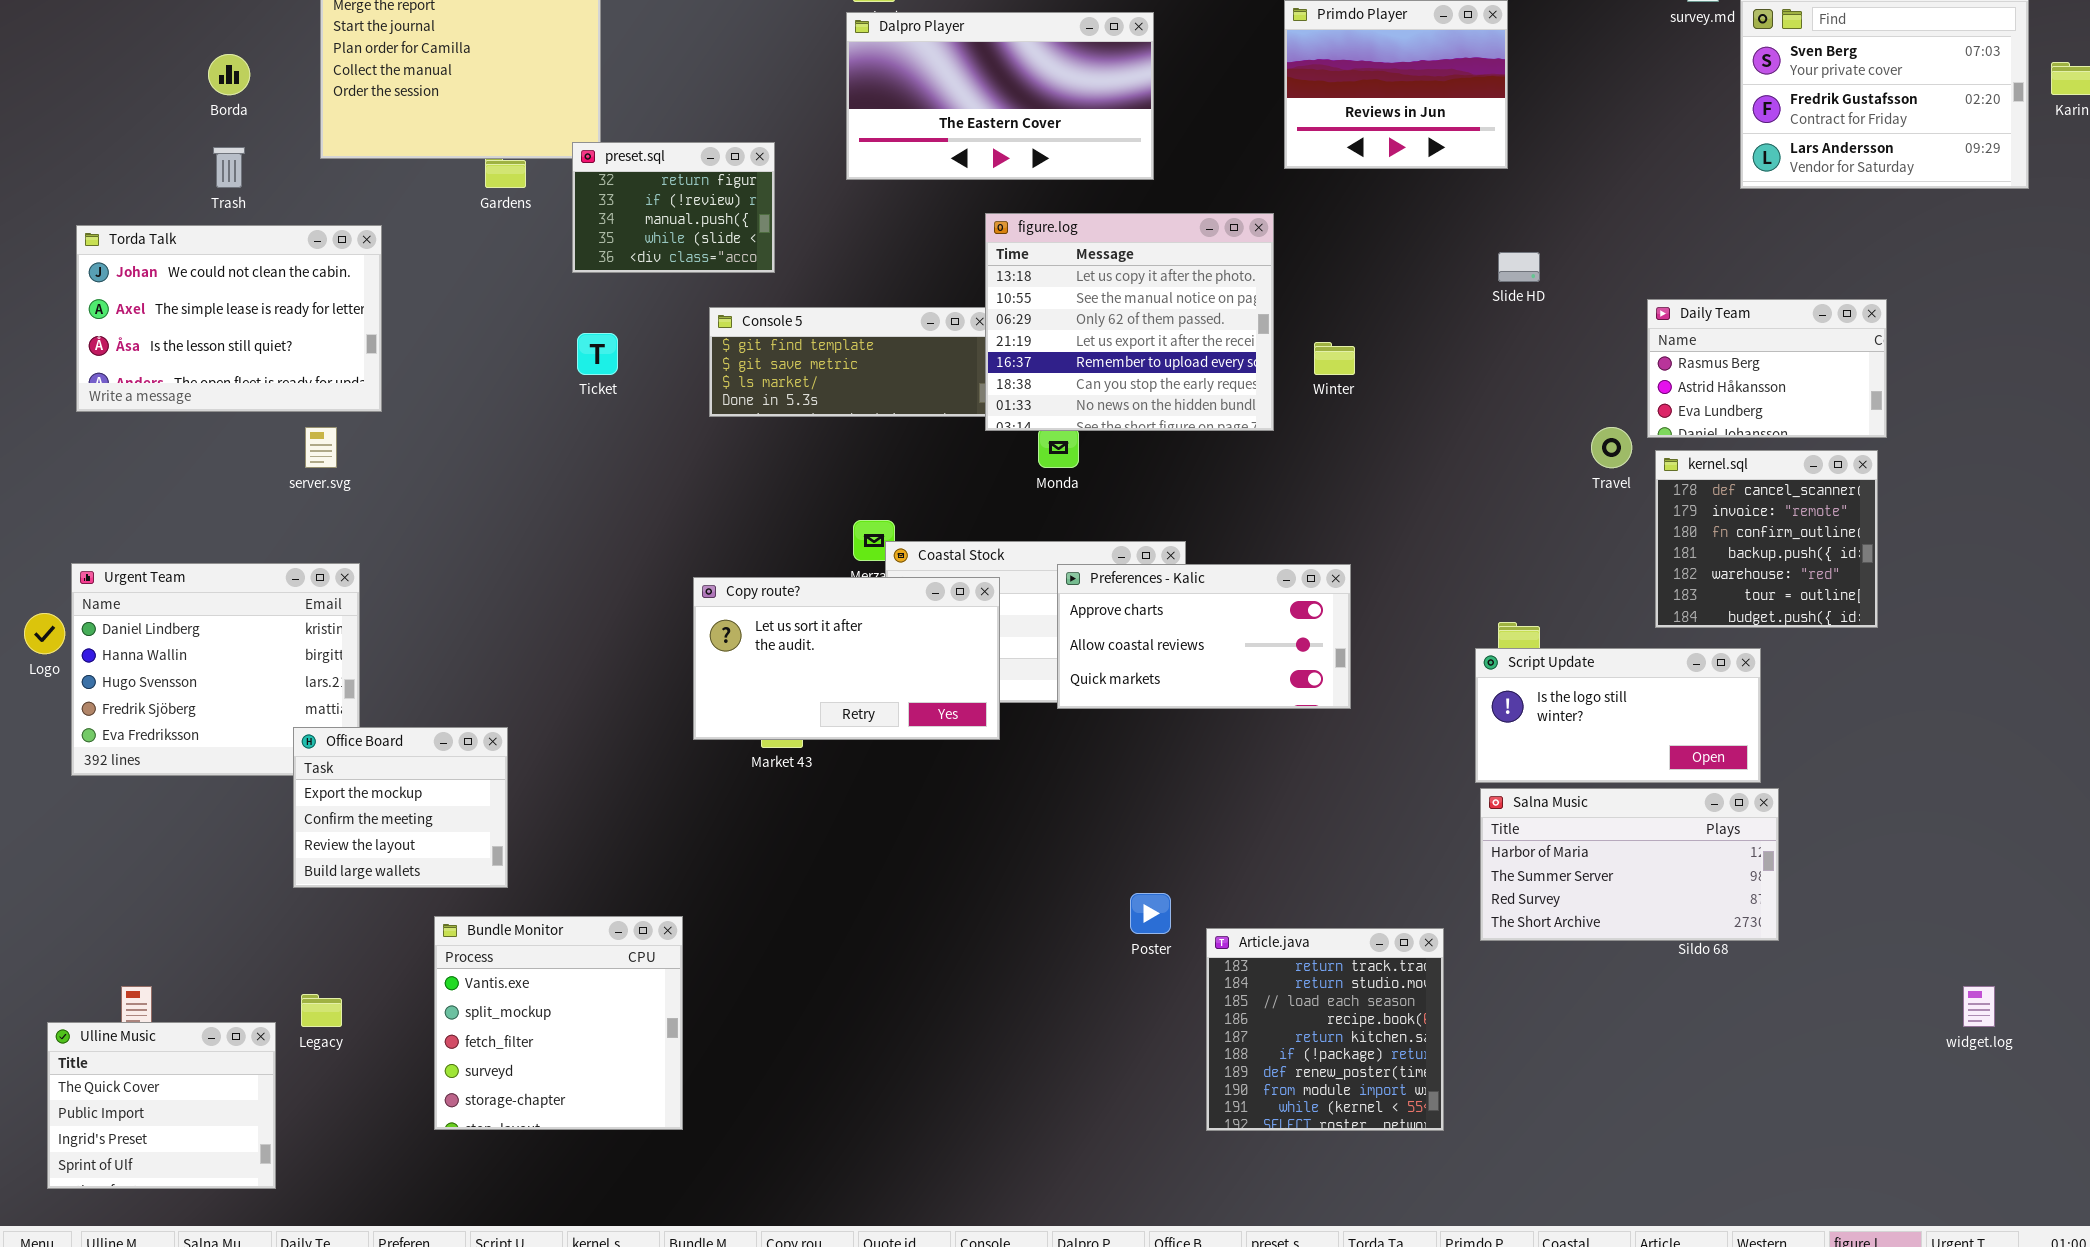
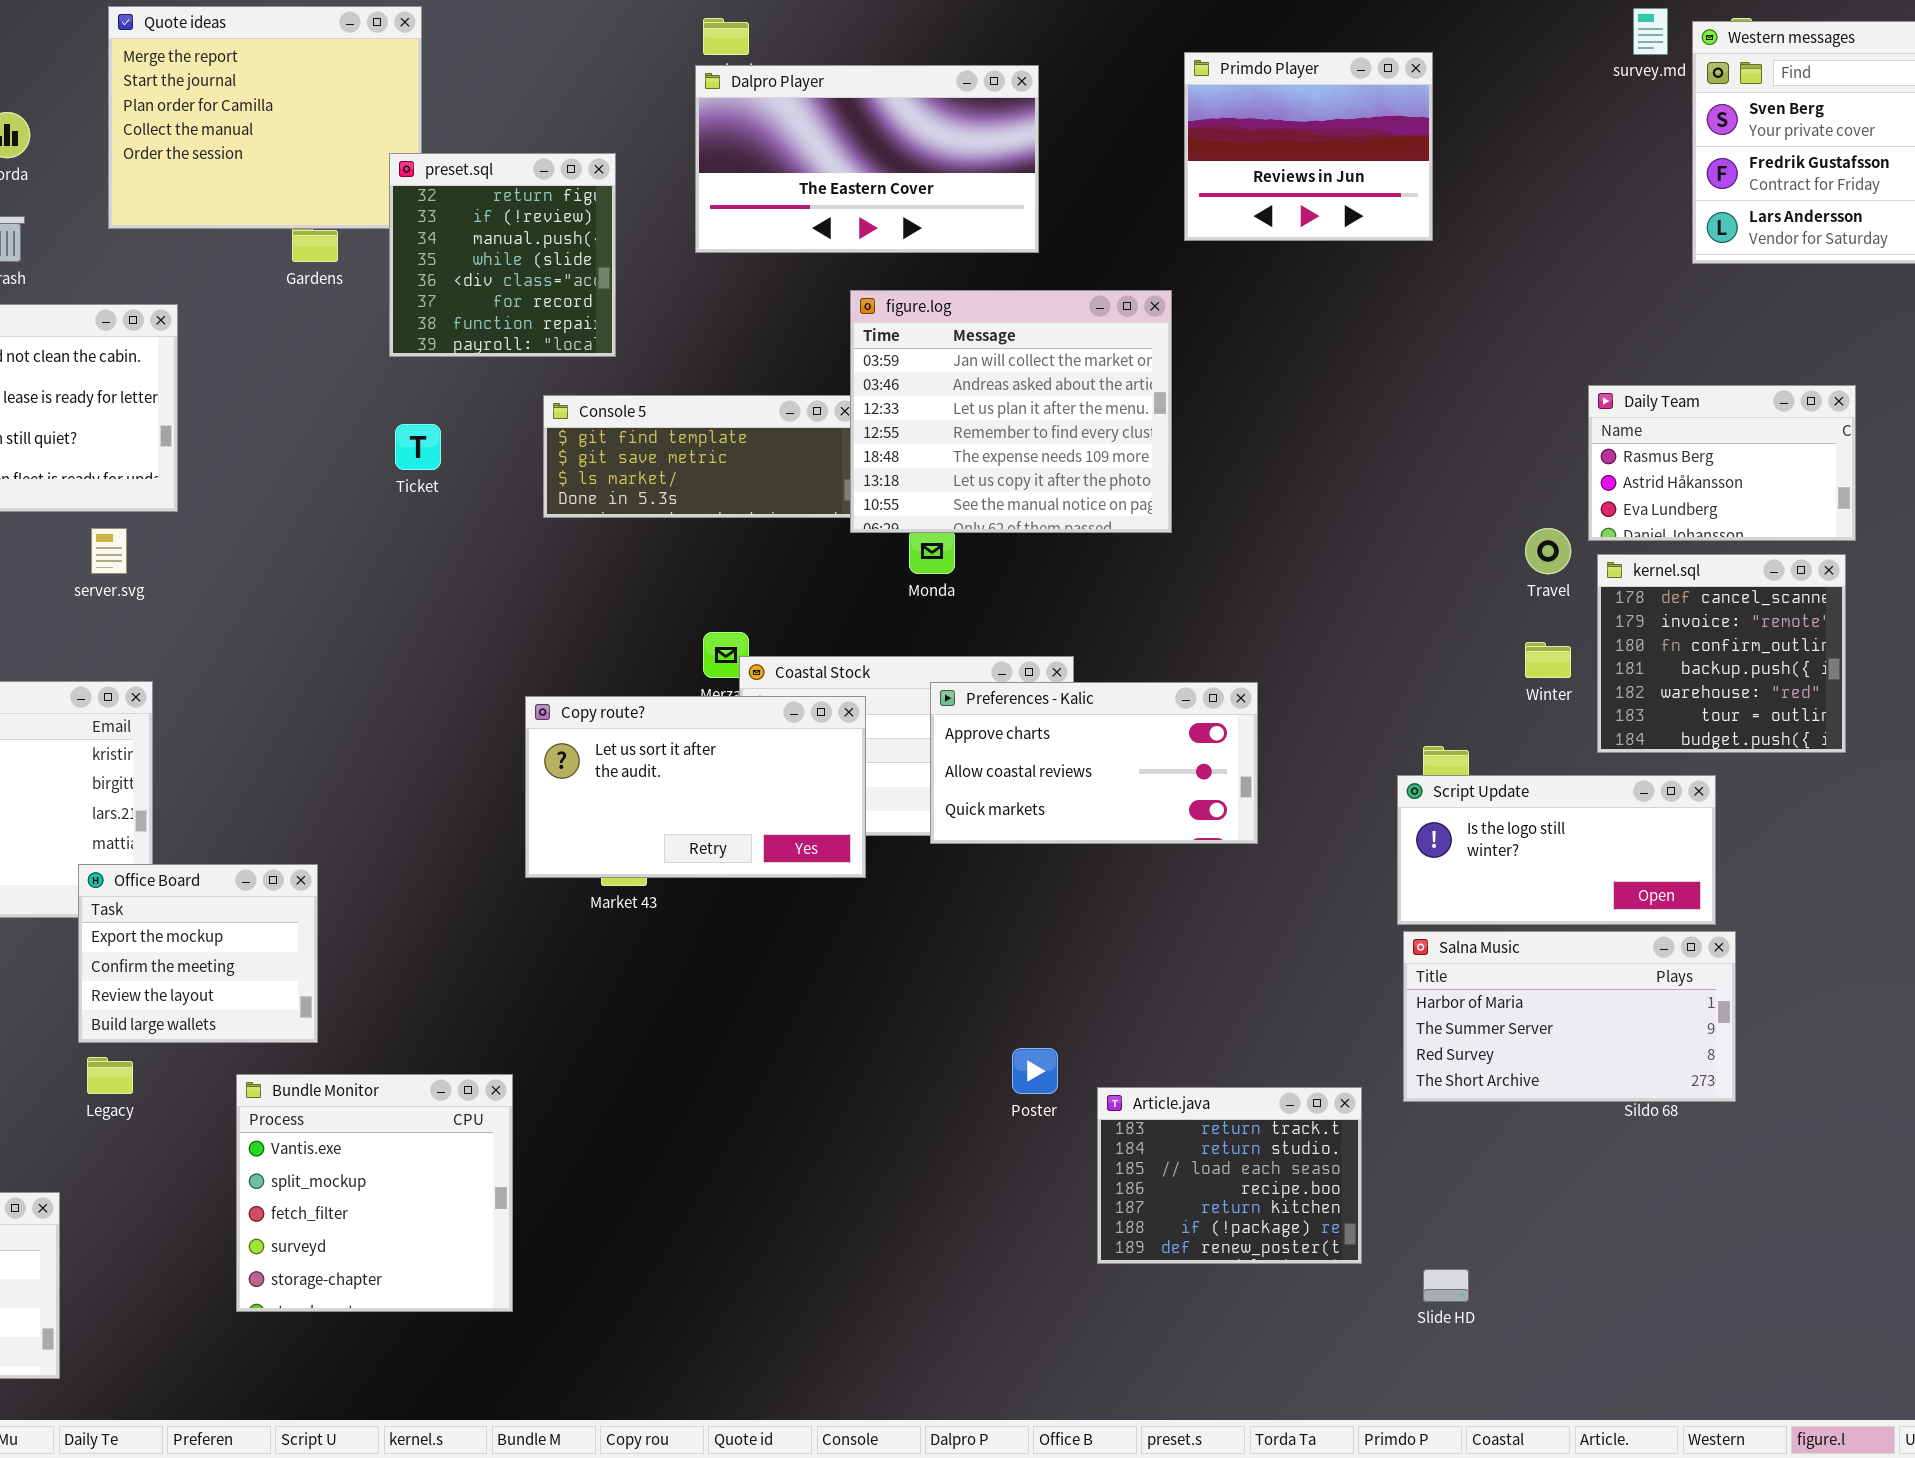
preset.sql: [572,142,775,273] -> [389,153,616,357], resized
figure.log: [985,213,1274,431] -> [850,290,1172,533], scrolled up 5 rows
Slide HD: [1498,252,1540,282] -> [1423,1269,1469,1302], moved
Winter: [1314,342,1355,375] -> [1525,642,1571,678], moved
Article.java: [1206,928,1444,1131] -> [1097,1087,1362,1264], resized
Legacy: [301,994,342,1027] -> [87,1057,133,1094], moved

